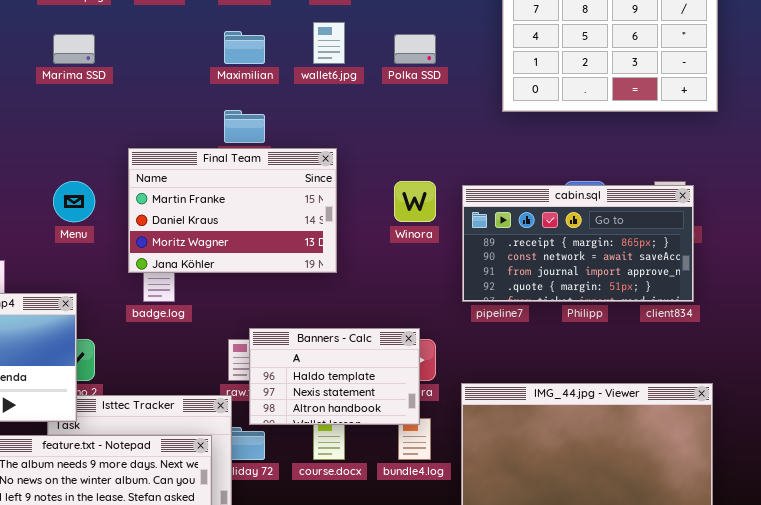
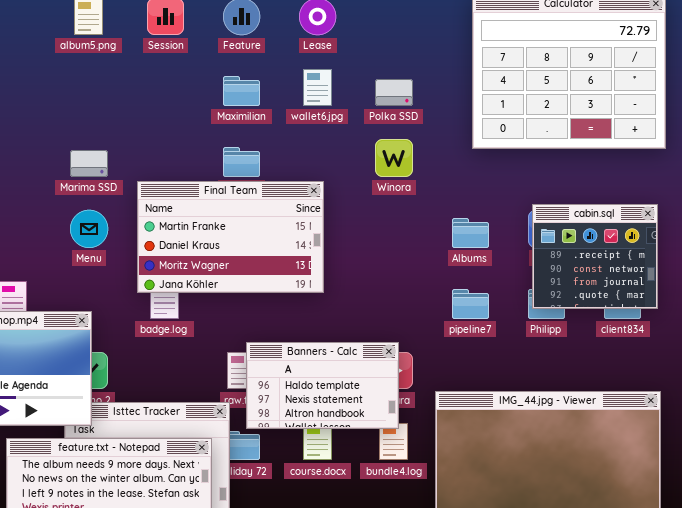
Marima SSD: [53,34,95,64] -> [70,150,108,177], moved
Winora: [394,181,436,222] -> [375,139,413,177], moved
cabin.sql: [462,185,694,302] -> [532,204,658,309], moved, resized

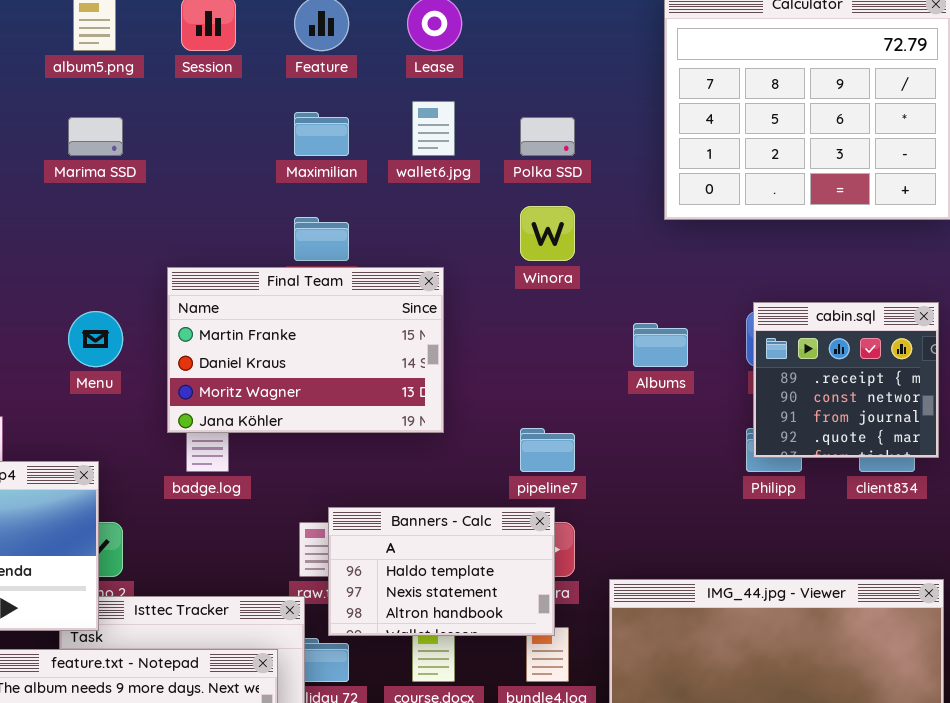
Marima SSD: [70,150,108,177] -> [68,117,123,156], moved
pipeline7: [452,289,489,319] -> [520,428,575,472], moved

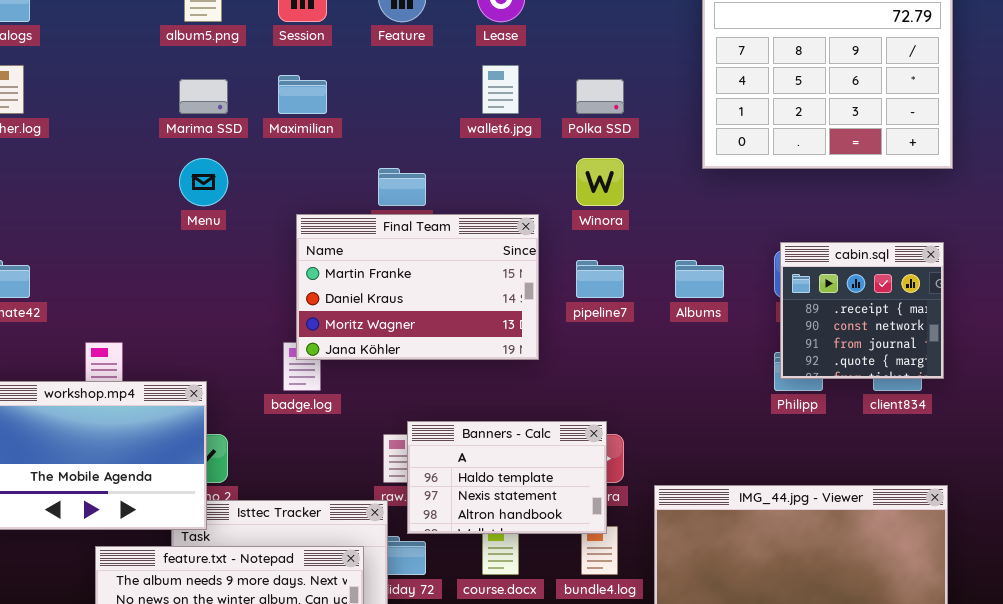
Maximilian: [294,112,349,156] -> [278,75,327,114], moved
Final Team: [167,267,444,433] -> [296,214,539,360], moved
Menu: [68,311,123,367] -> [179,158,228,206], moved
pipeline7: [520,428,575,472] -> [576,260,624,298], moved

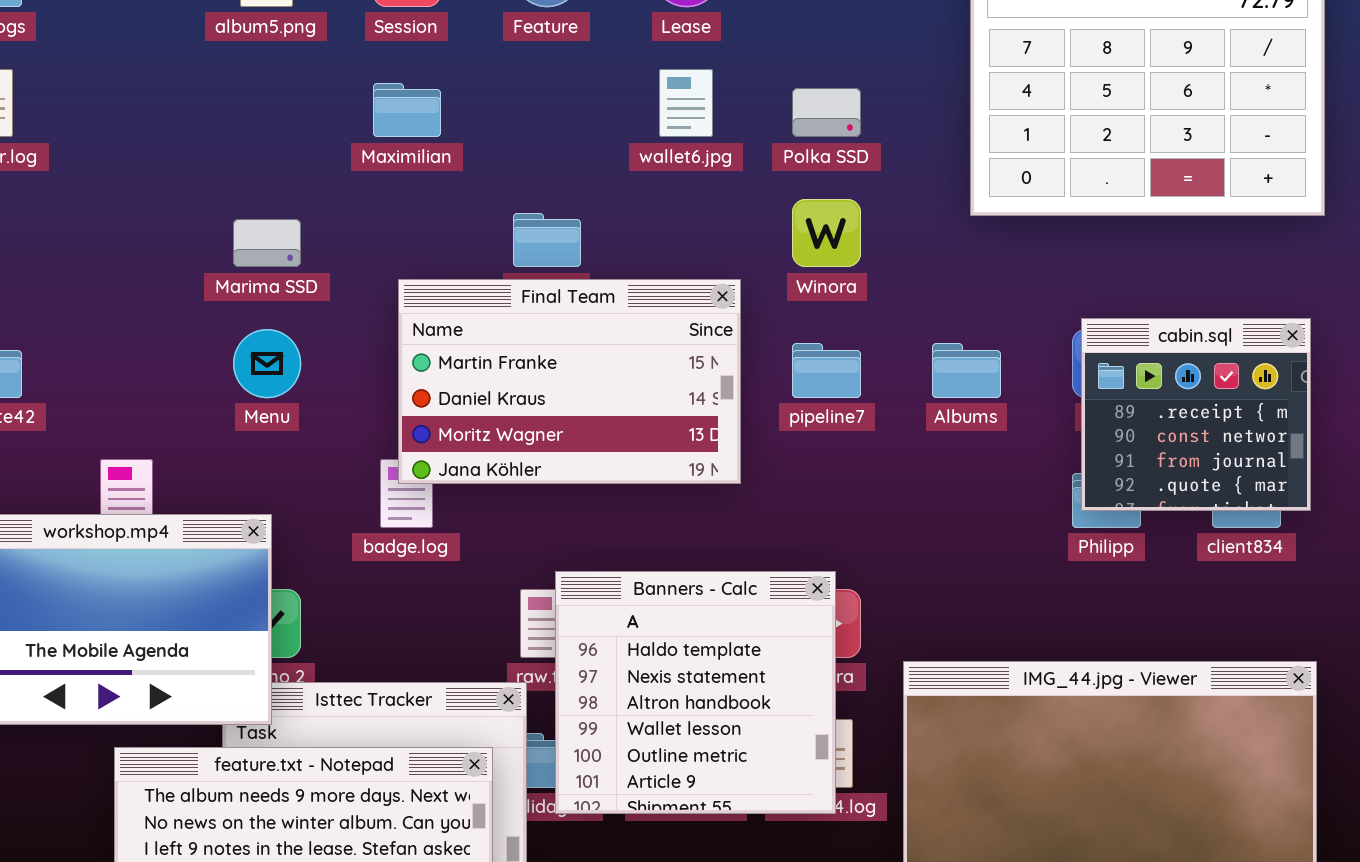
Marima SSD: [179,79,228,114] -> [233,219,301,267], moved
Menu: [179,158,228,206] -> [233,329,301,398], moved
Banners - Calc: [407,421,607,534] -> [555,571,836,814], resized

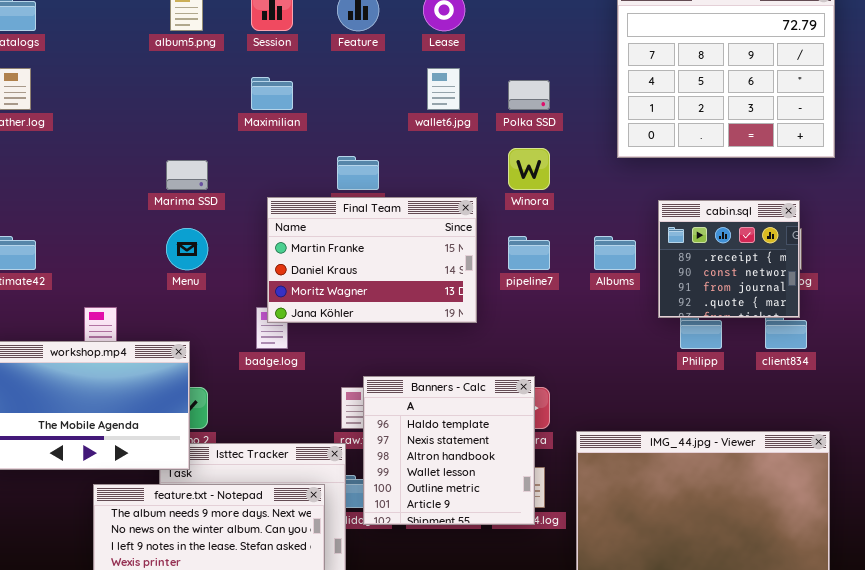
cabin.sql: [1081,318,1311,511] -> [658,200,800,318], moved

